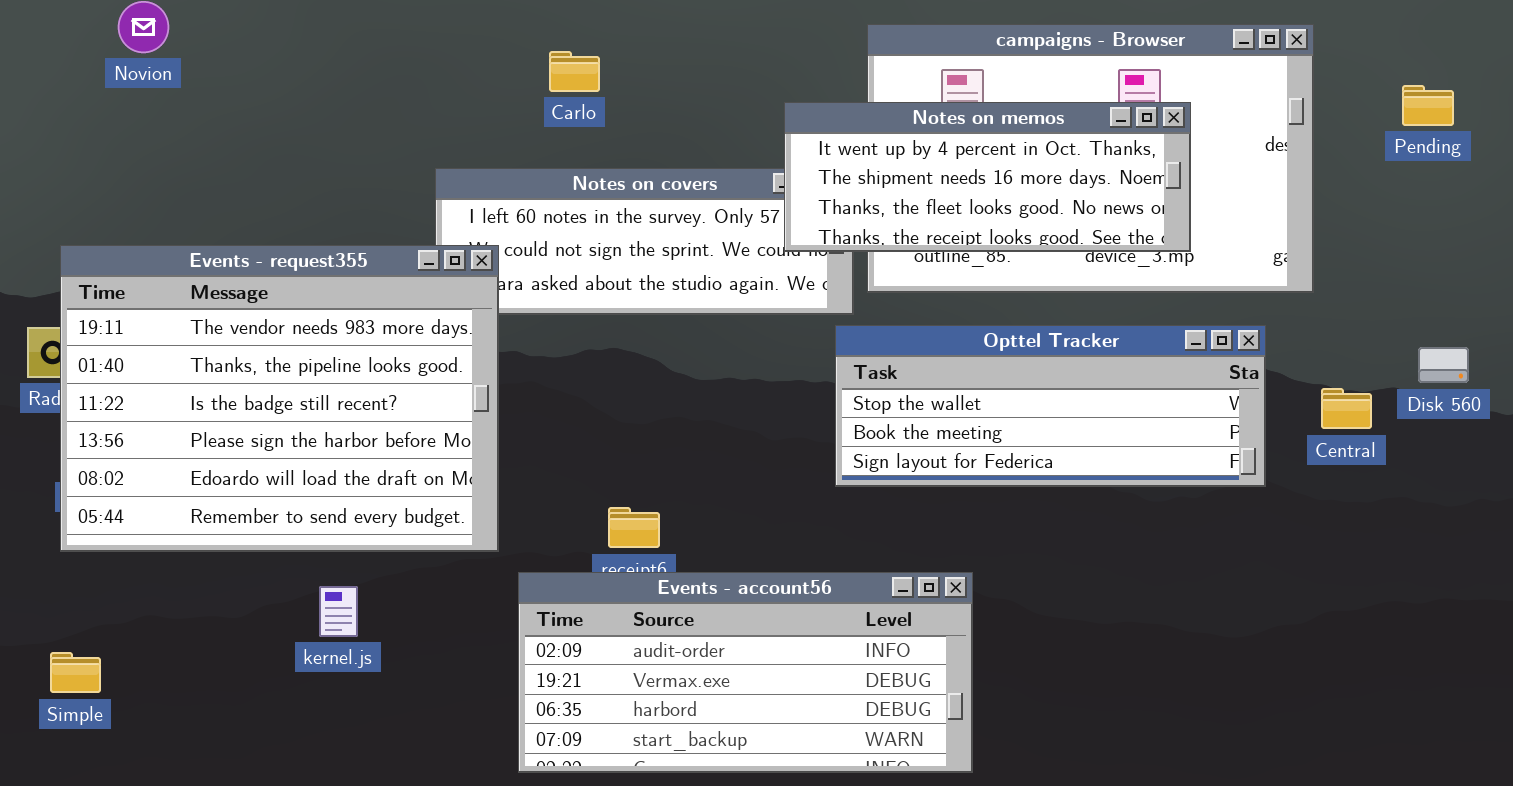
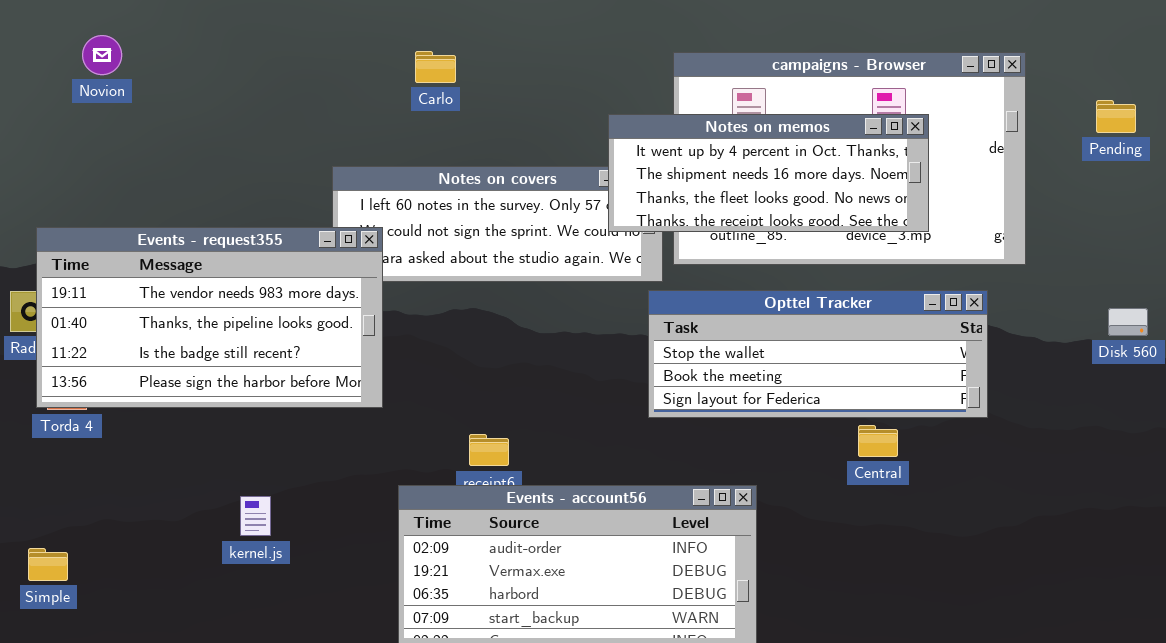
Carlo: [549,51,600,92] -> [415,51,456,83], moved
Events - request355: [60,245,499,552] -> [36,227,383,408], resized
Central: [1321,388,1372,429] -> [858,425,898,457], moved

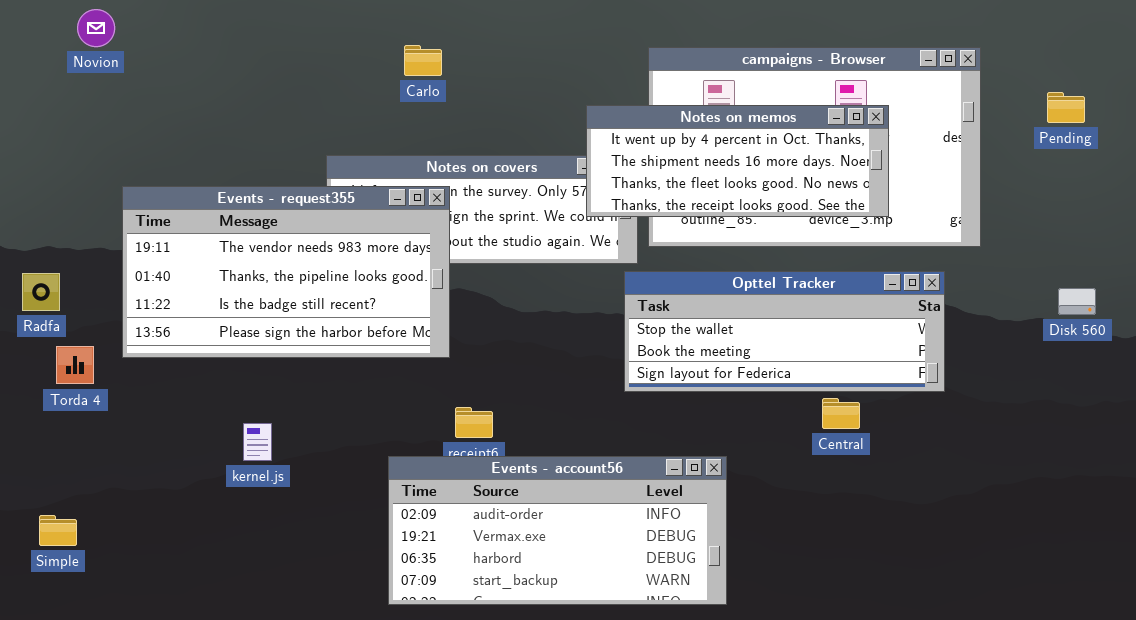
Novion: [82,35,122,75] -> [77,9,115,47], moved
Events - request355: [36,227,383,408] -> [122,186,450,358], moved
kernel.js: [240,496,271,536] -> [243,423,272,461], moved

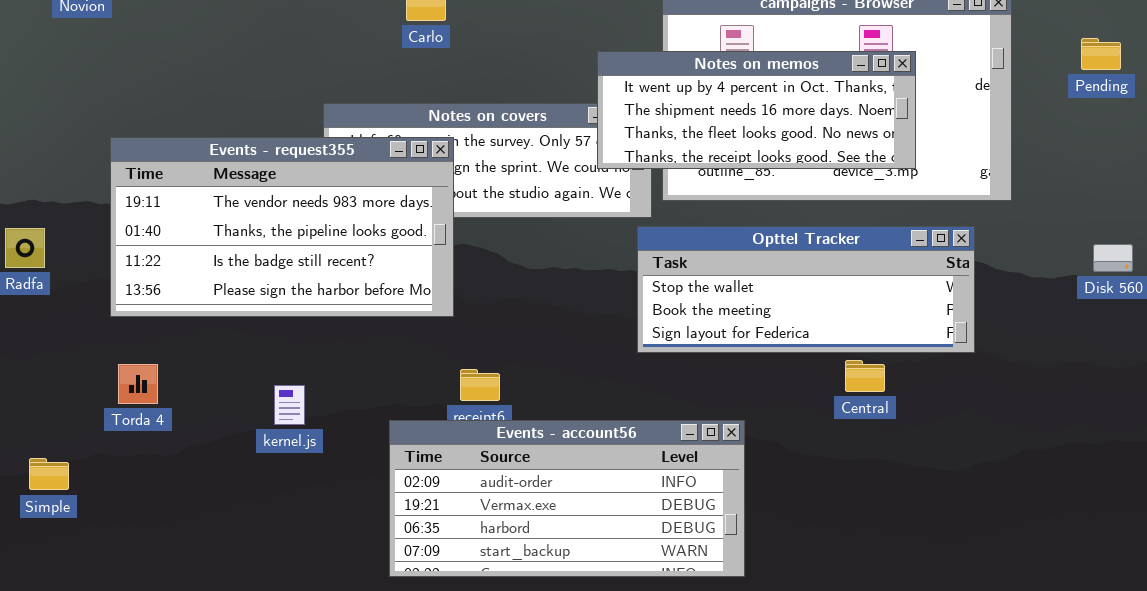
Torda 4: [56,346,94,384] -> [118,364,158,404], moved
kernel.js: [243,423,272,461] -> [274,385,305,425], moved
Simple: [39,515,77,546] -> [29,458,69,490], moved

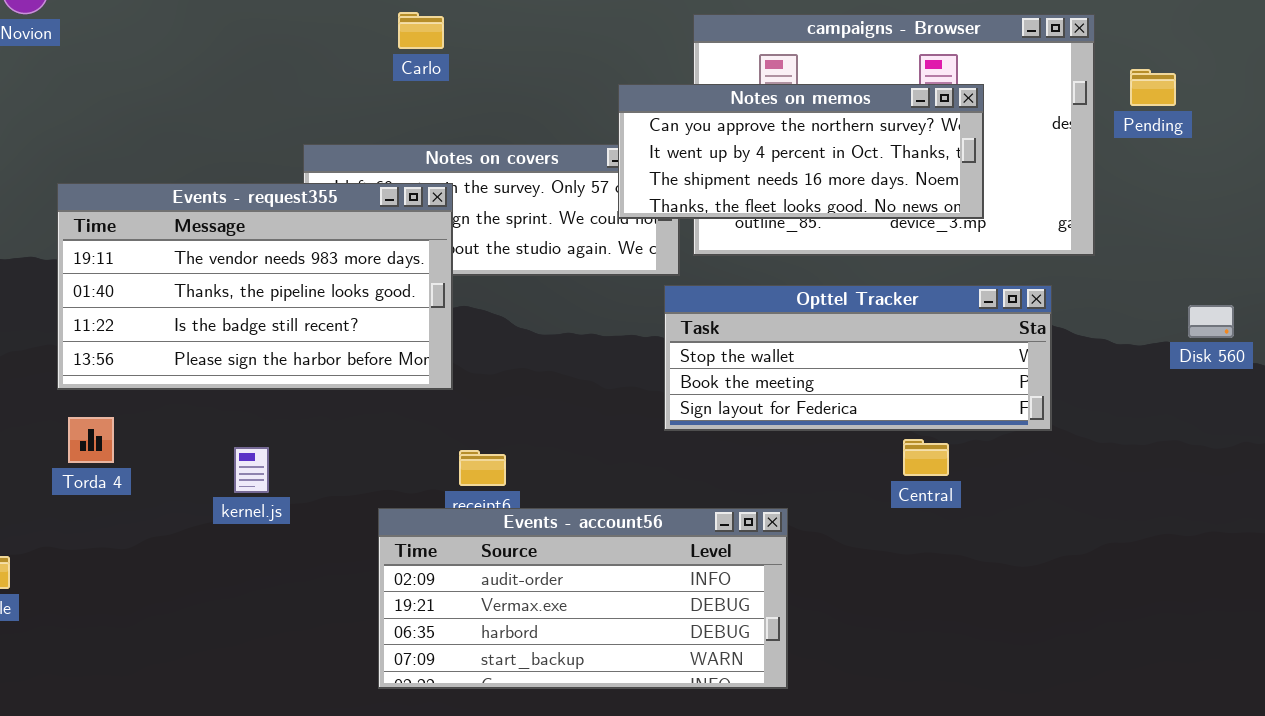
Pending: [1081,38,1121,70] -> [1130,69,1176,106], moved
Notes on memos: [597,51,916,169] -> [618,84,984,219], scrolled up 1 row
Torda 4: [118,364,158,404] -> [68,417,114,463], moved
kernel.js: [274,385,305,425] -> [234,447,269,493], moved

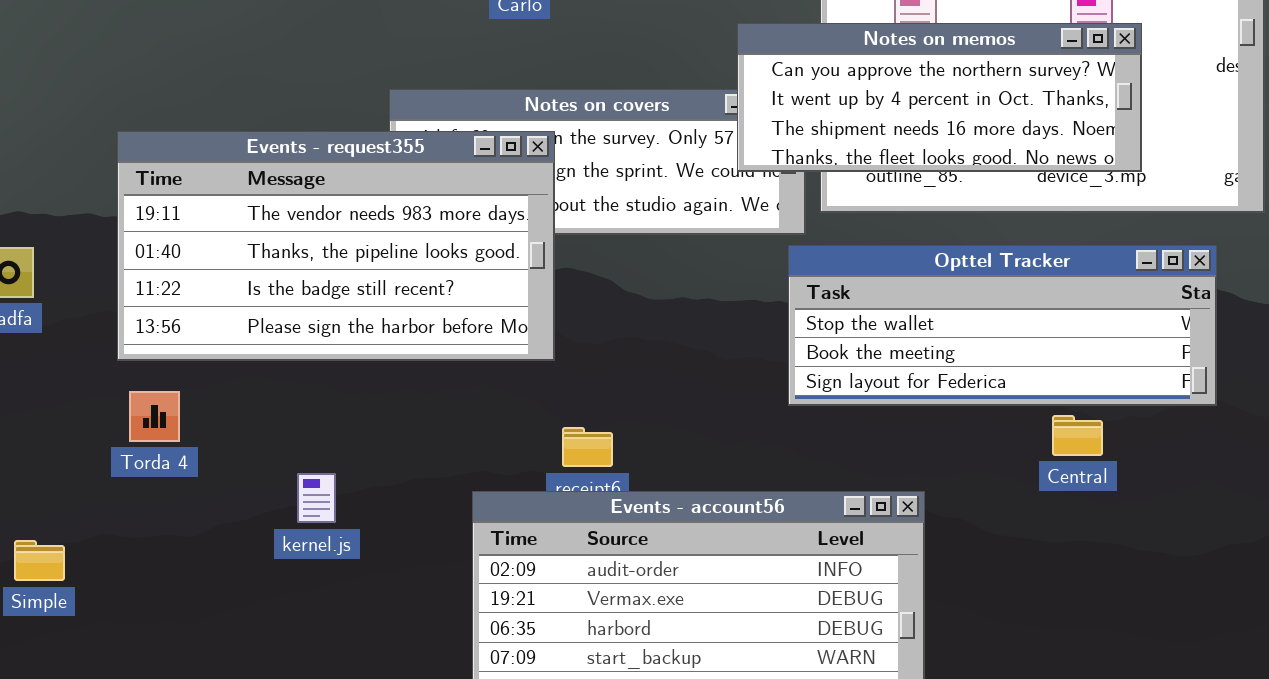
kernel.js: [234,447,269,493] -> [297,473,336,523], moved

